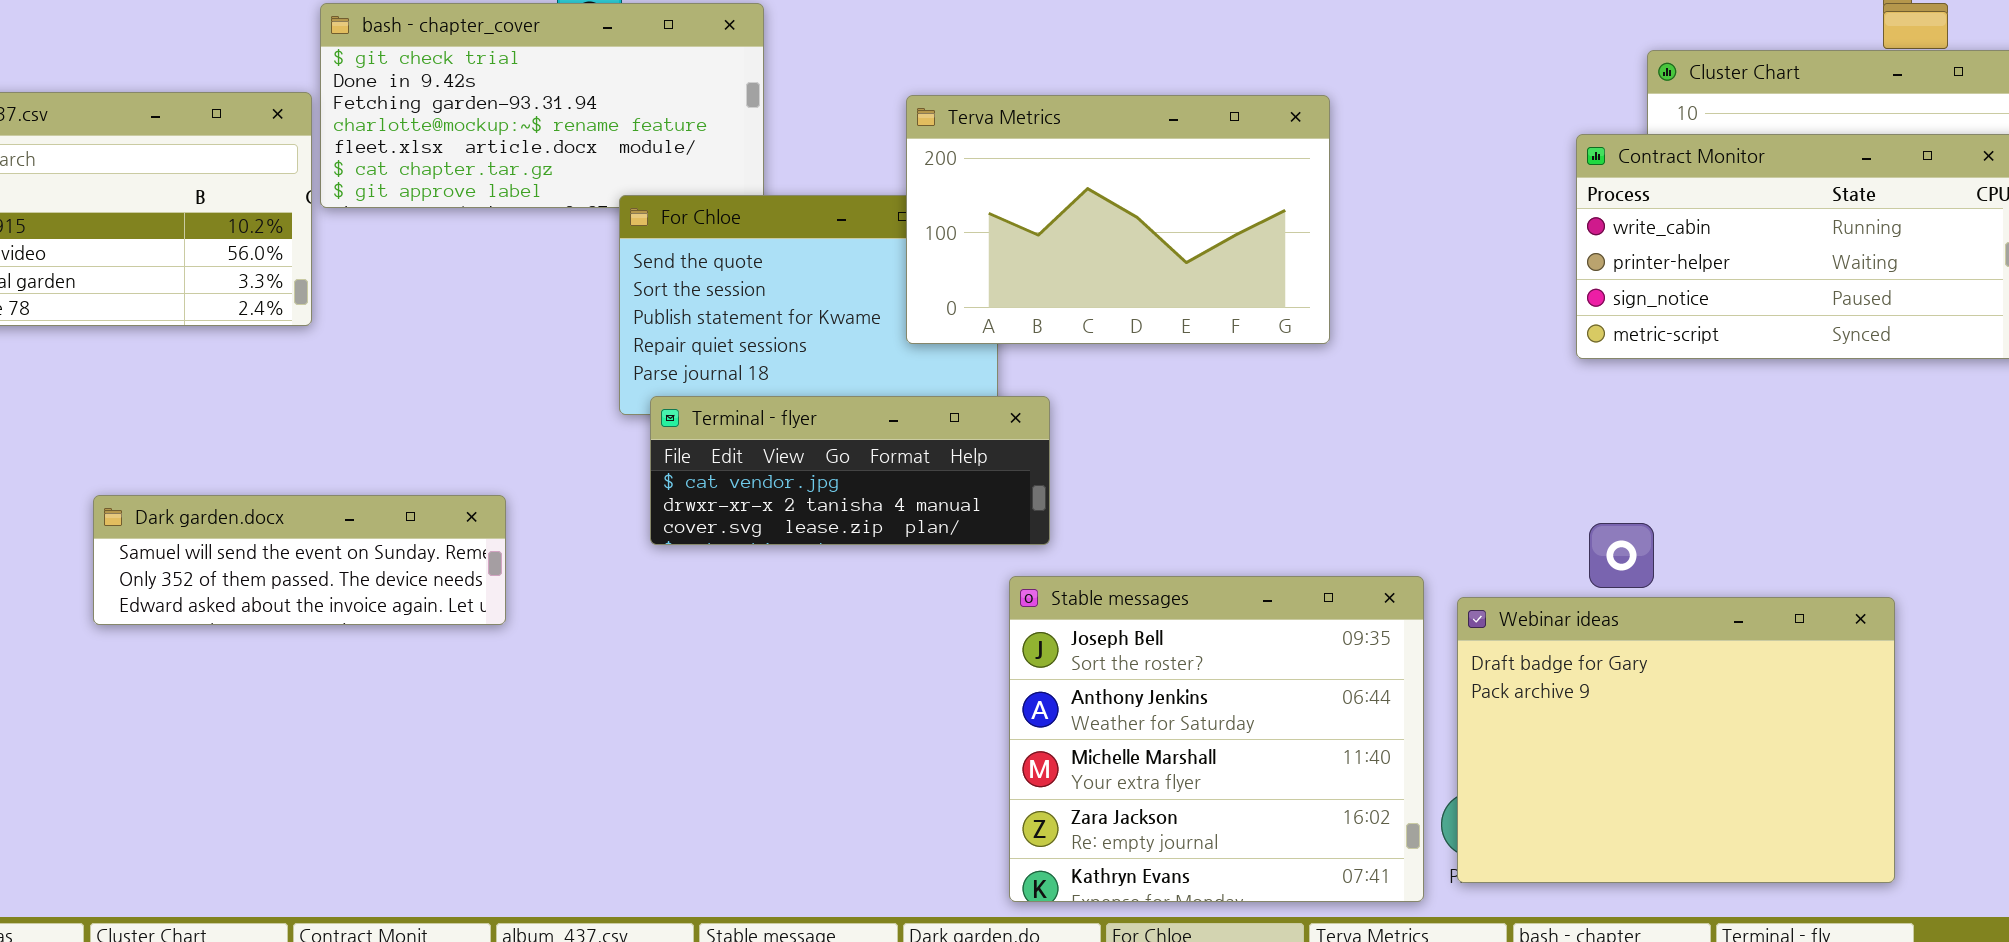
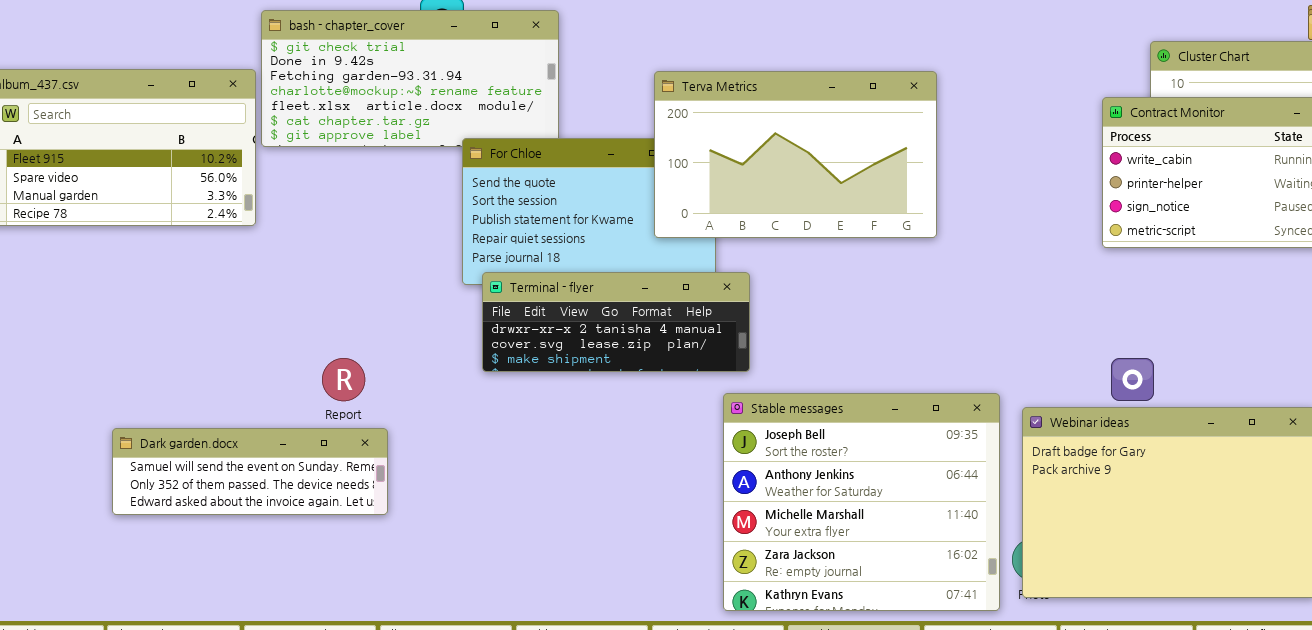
Terminal - flyer: [650,396,1050,545] -> [482,272,750,372], scrolled down 1 row
Dark garden.docx: [93,495,506,625] -> [112,428,388,515], moved

